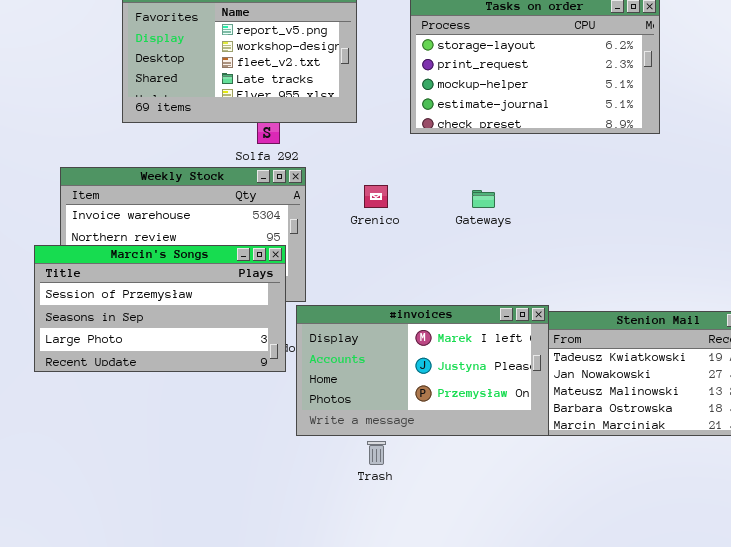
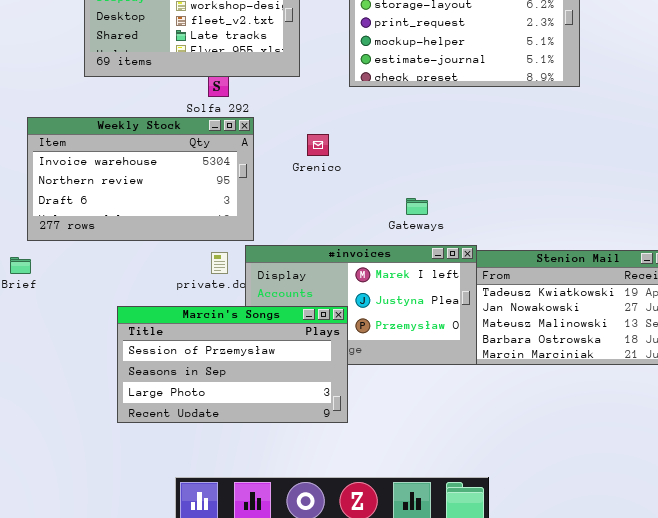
Gateways: [472,190,495,208] -> [406,198,428,215], moved
Marcin's Songs: [34,245,286,372] -> [117,306,348,423], moved

